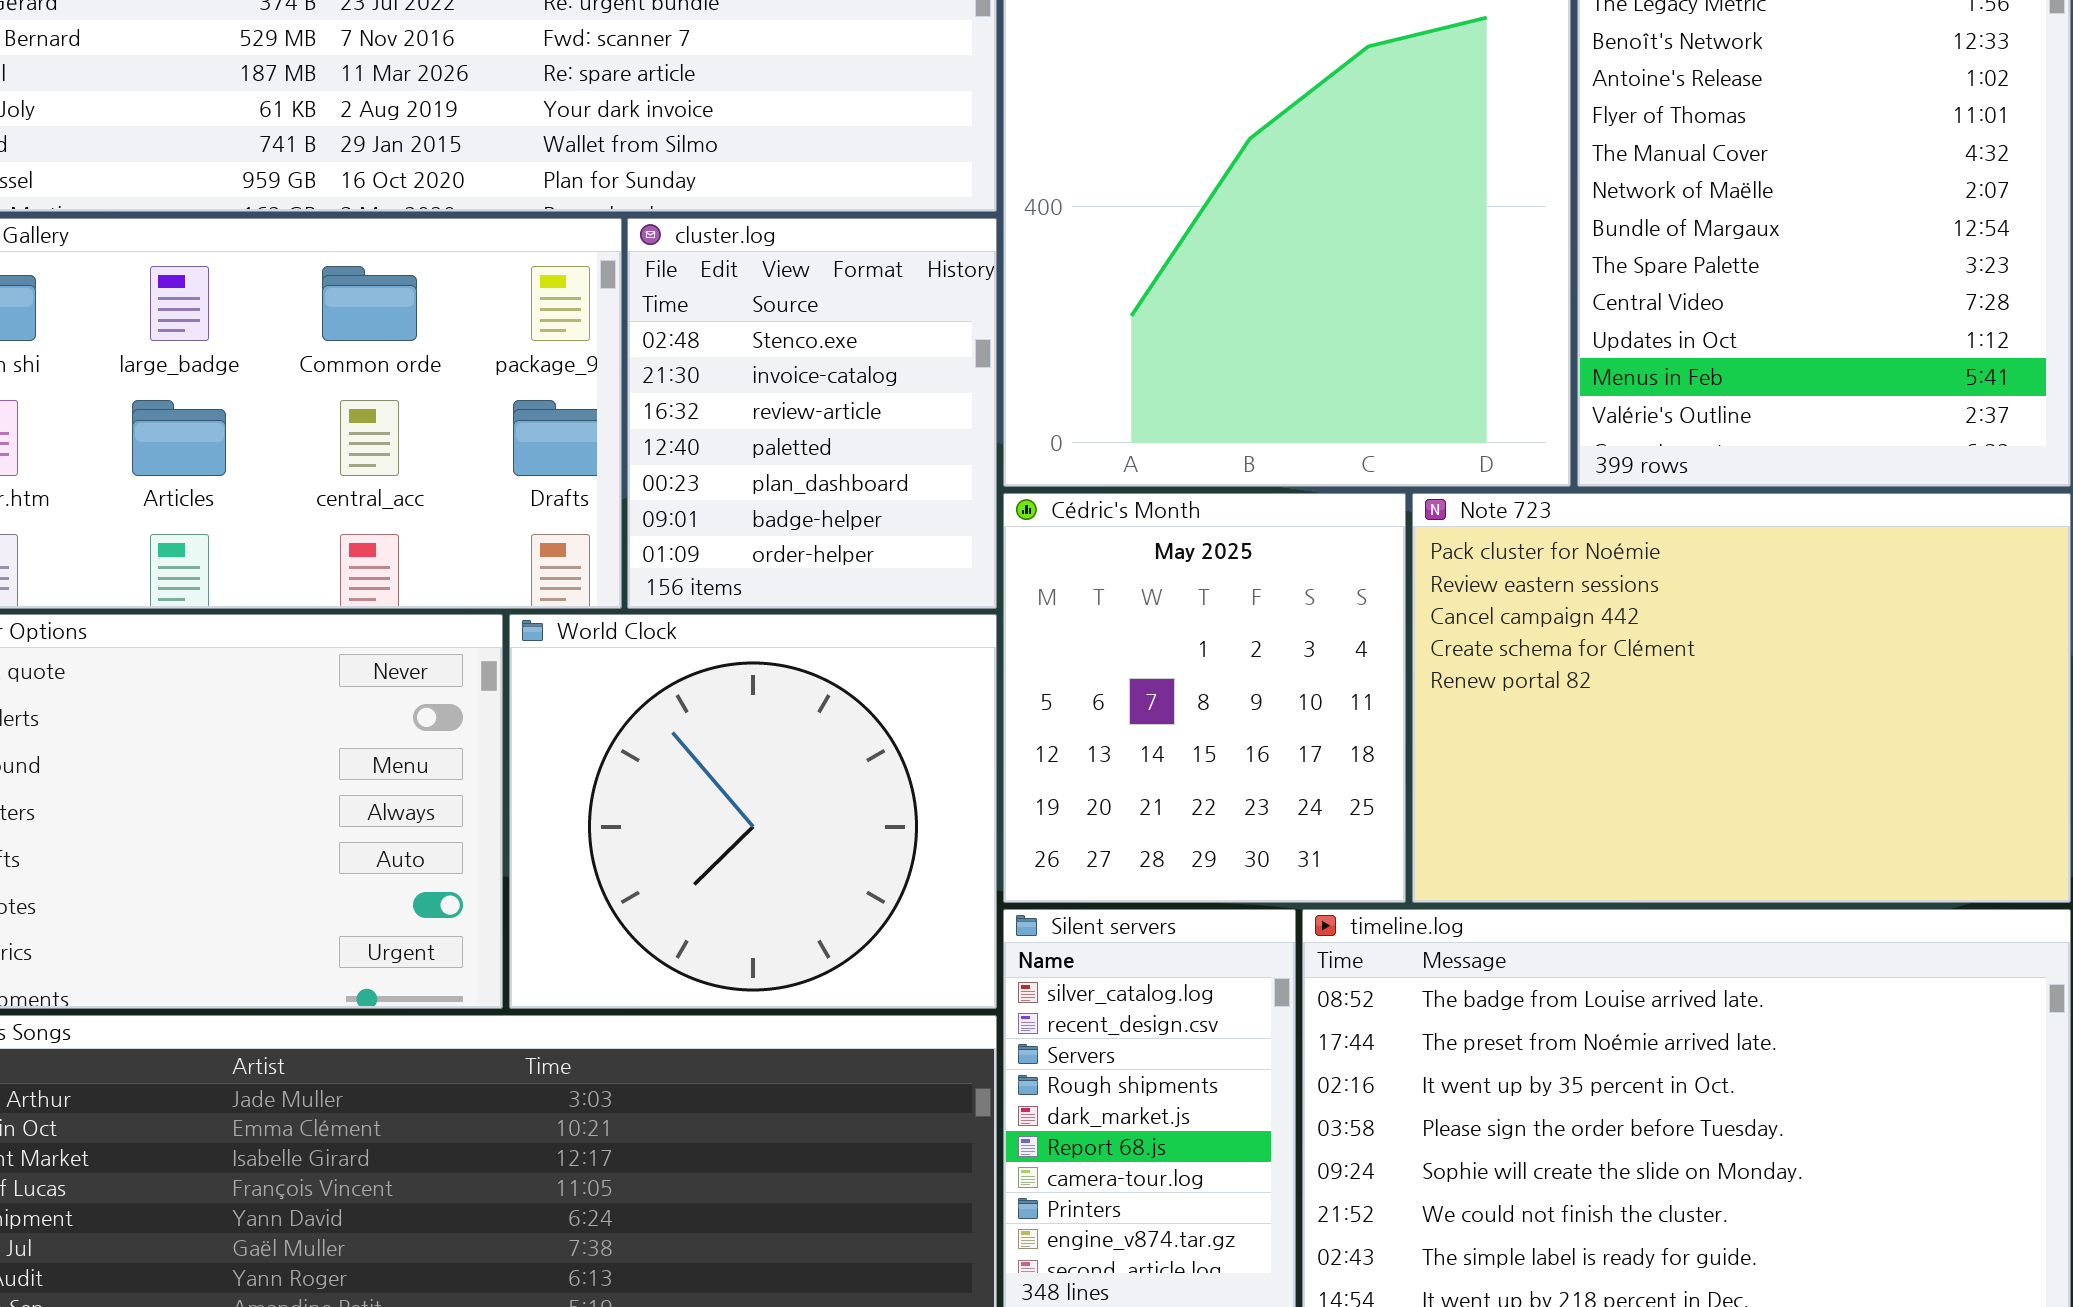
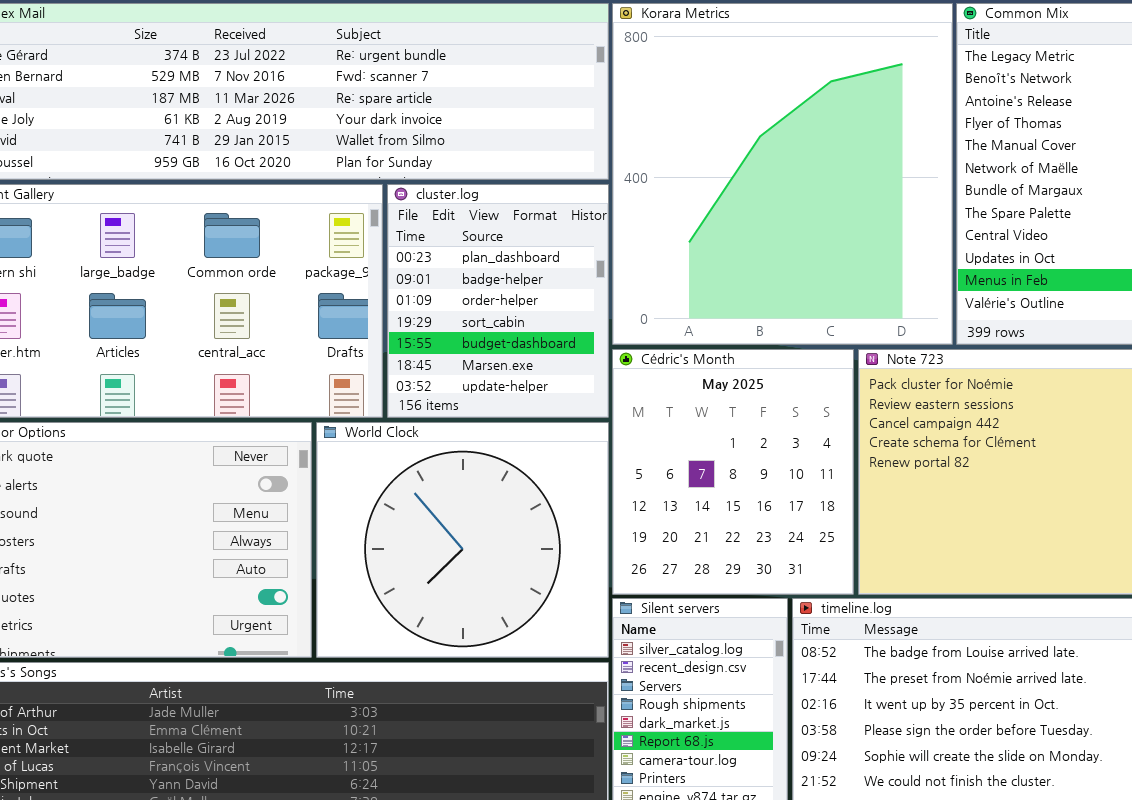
cluster.log: [627,218,997,609] -> [387,184,609,418], scrolled down 4 rows

